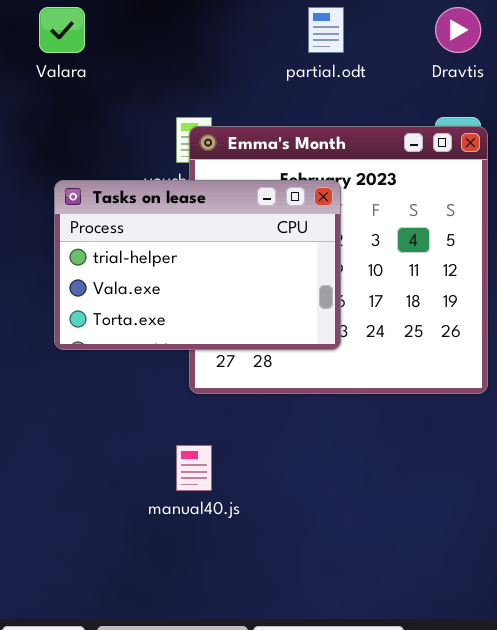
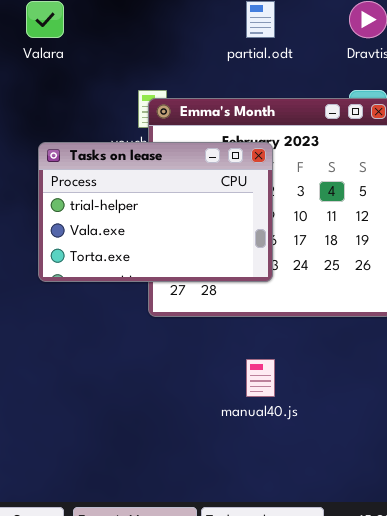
manual40.js: [176,445,212,491] -> [246,359,275,397], moved

